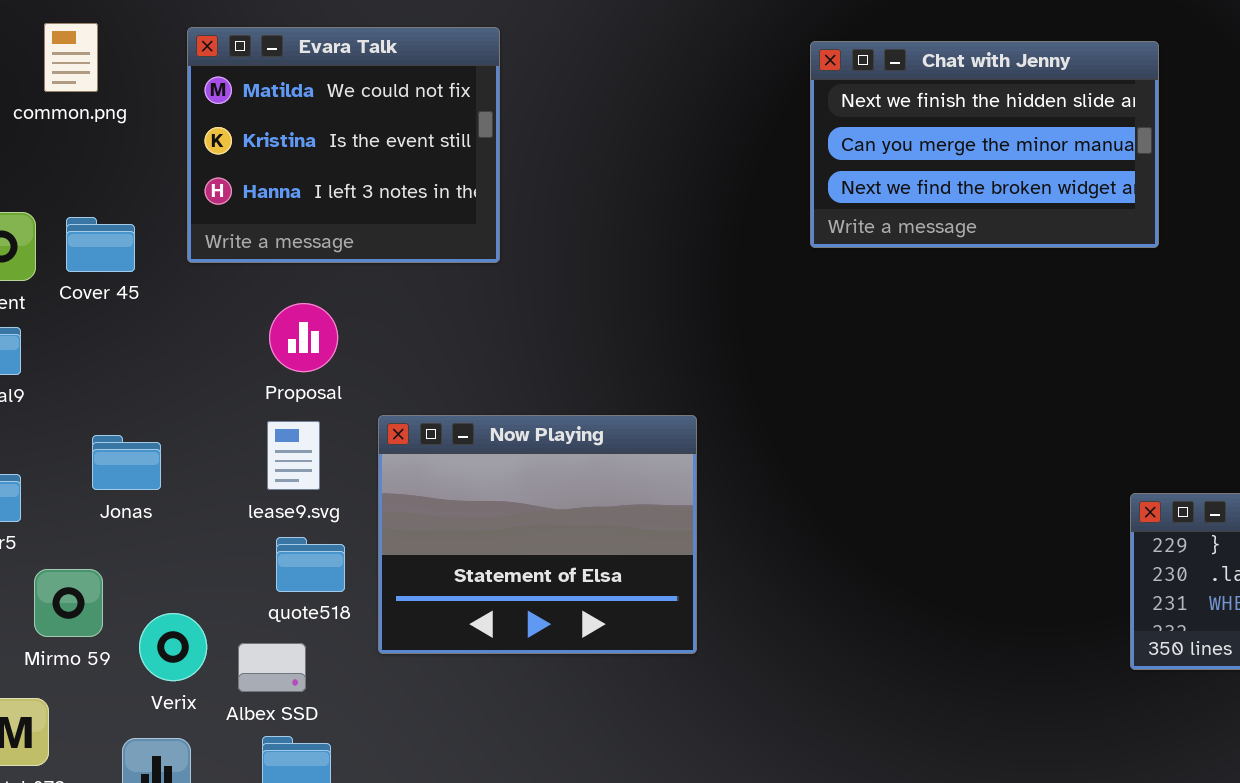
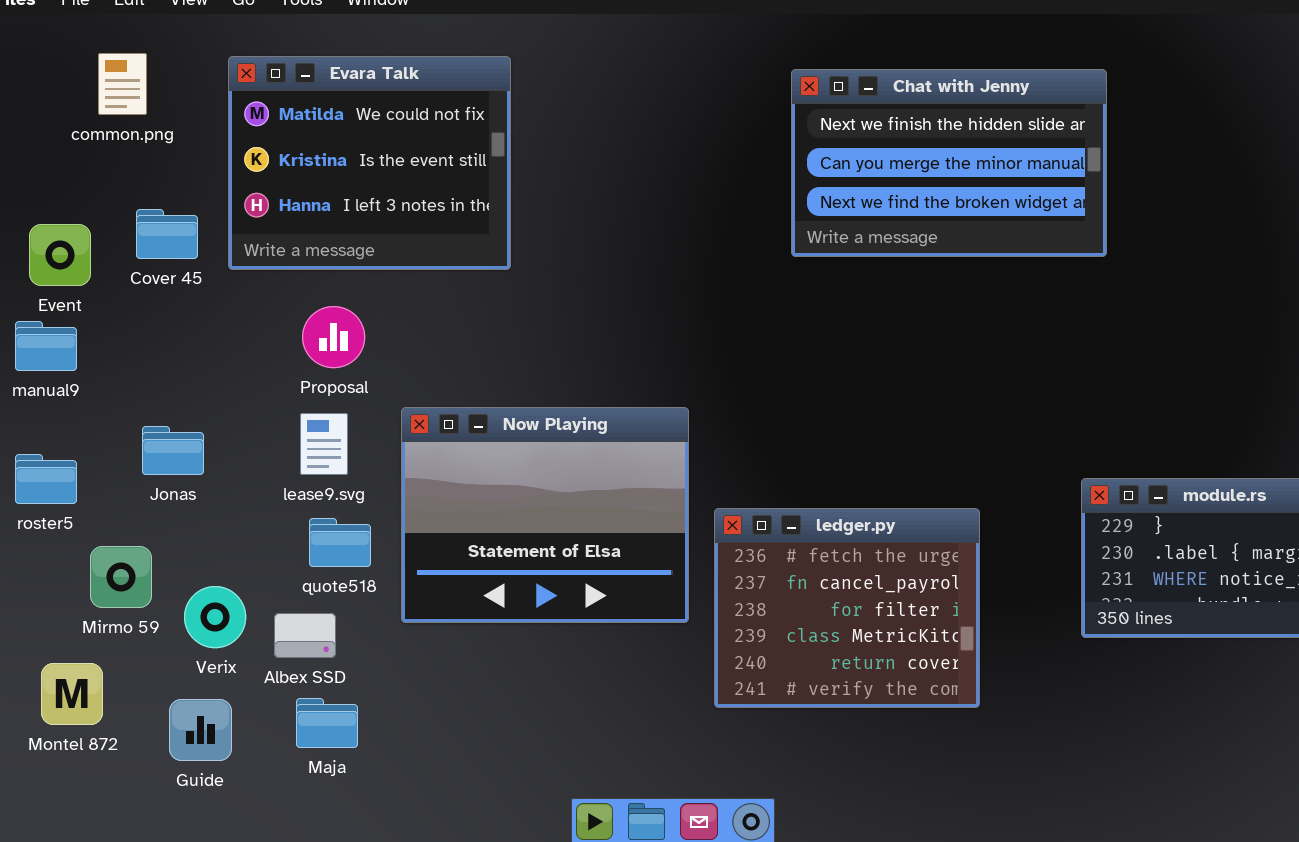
Cover 45: [66,217,135,272] -> [136,209,198,259], moved
ledger.py: none -> [714,508,980,708], opened

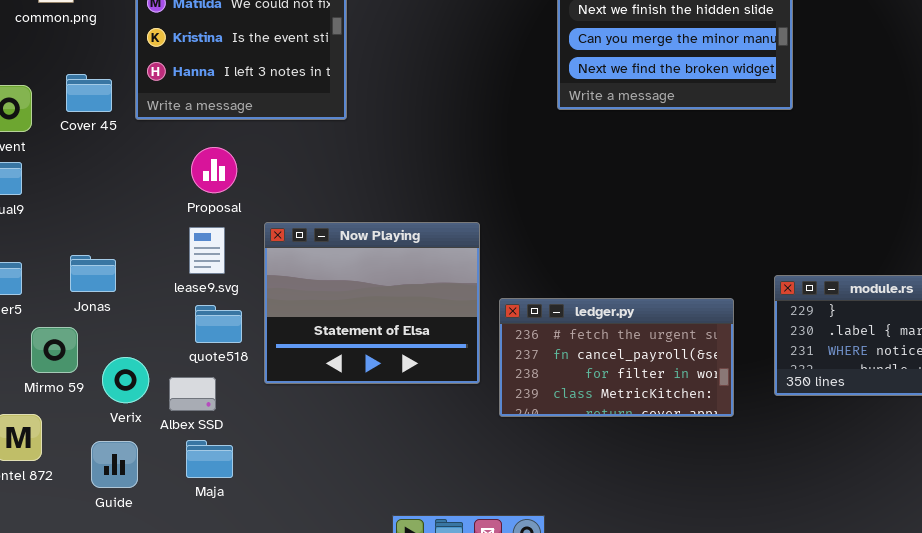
Jonas: [142,426,204,475] -> [70,255,116,292], moved
ledger.py: [714,508,980,708] -> [499,298,734,417], resized

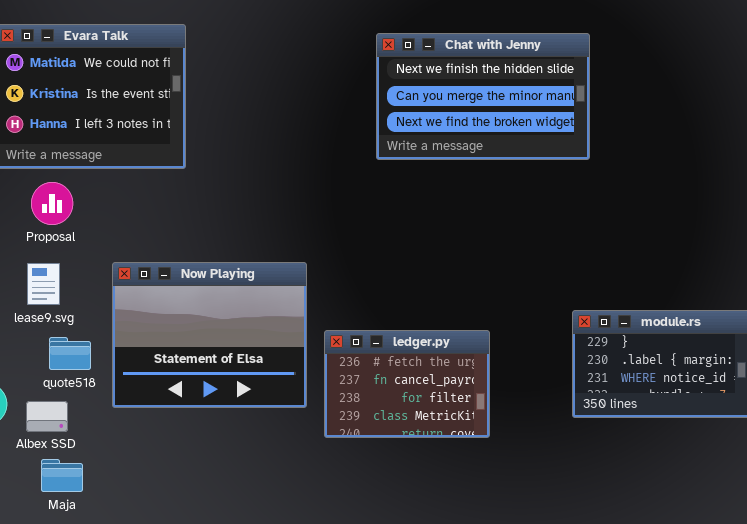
Proposal: [191,147,237,193] -> [31,182,73,225], moved
lease9.svg: [189,227,225,274] -> [27,263,60,305], moved
ledger.py: [499,298,734,417] -> [324,330,490,438], resized

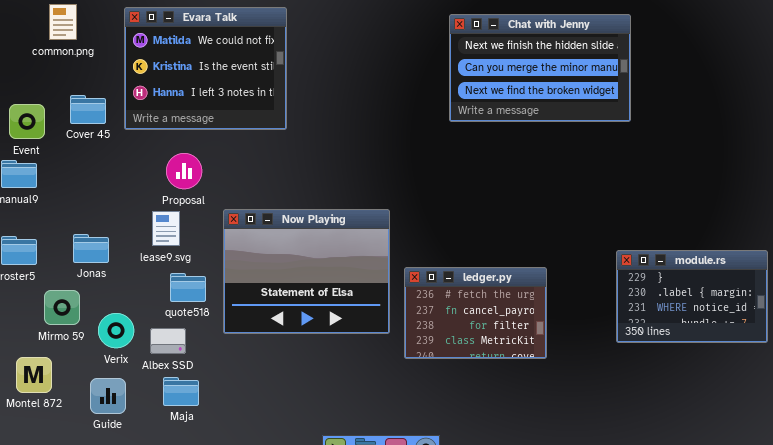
Proposal: [31,182,73,225] -> [166,153,202,189], moved

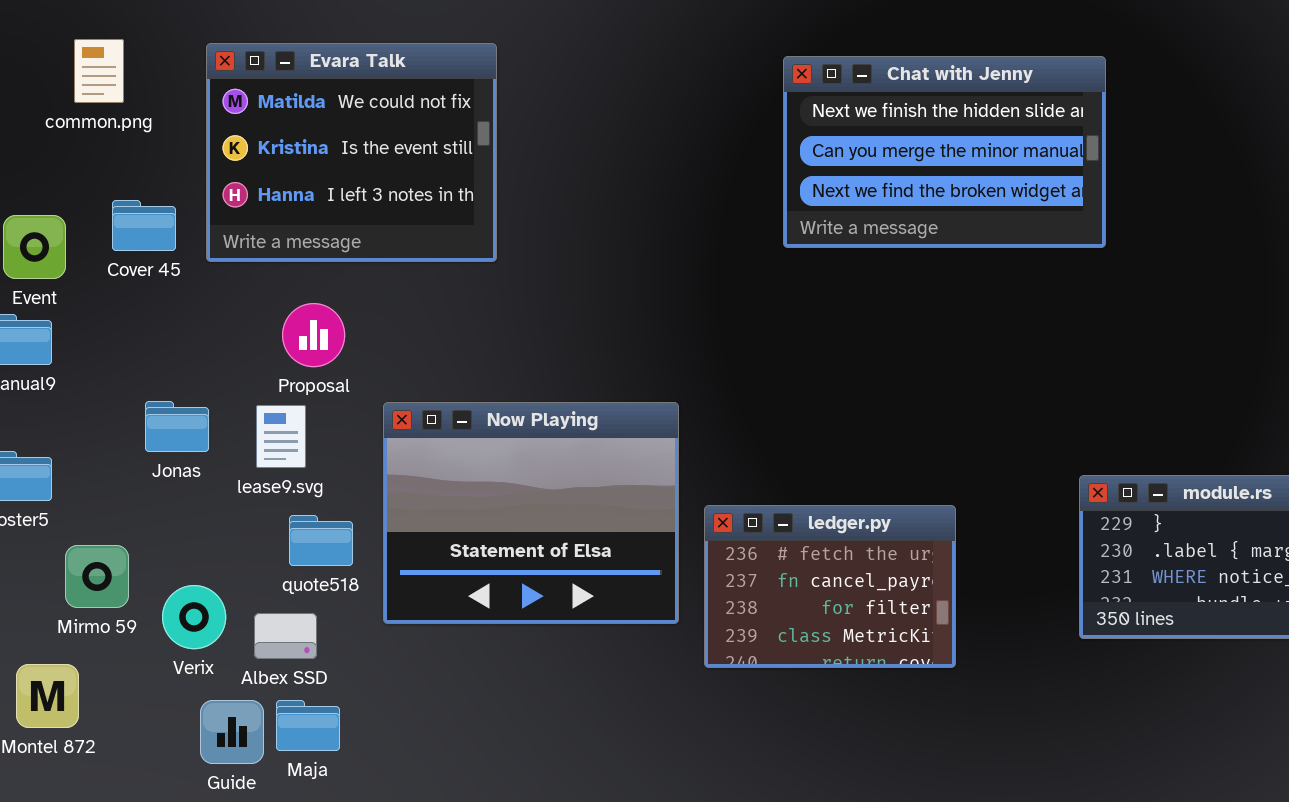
Jonas: [73,234,109,263] -> [145,401,209,452], moved
Guide: [90,378,126,414] -> [200,700,264,764], moved

